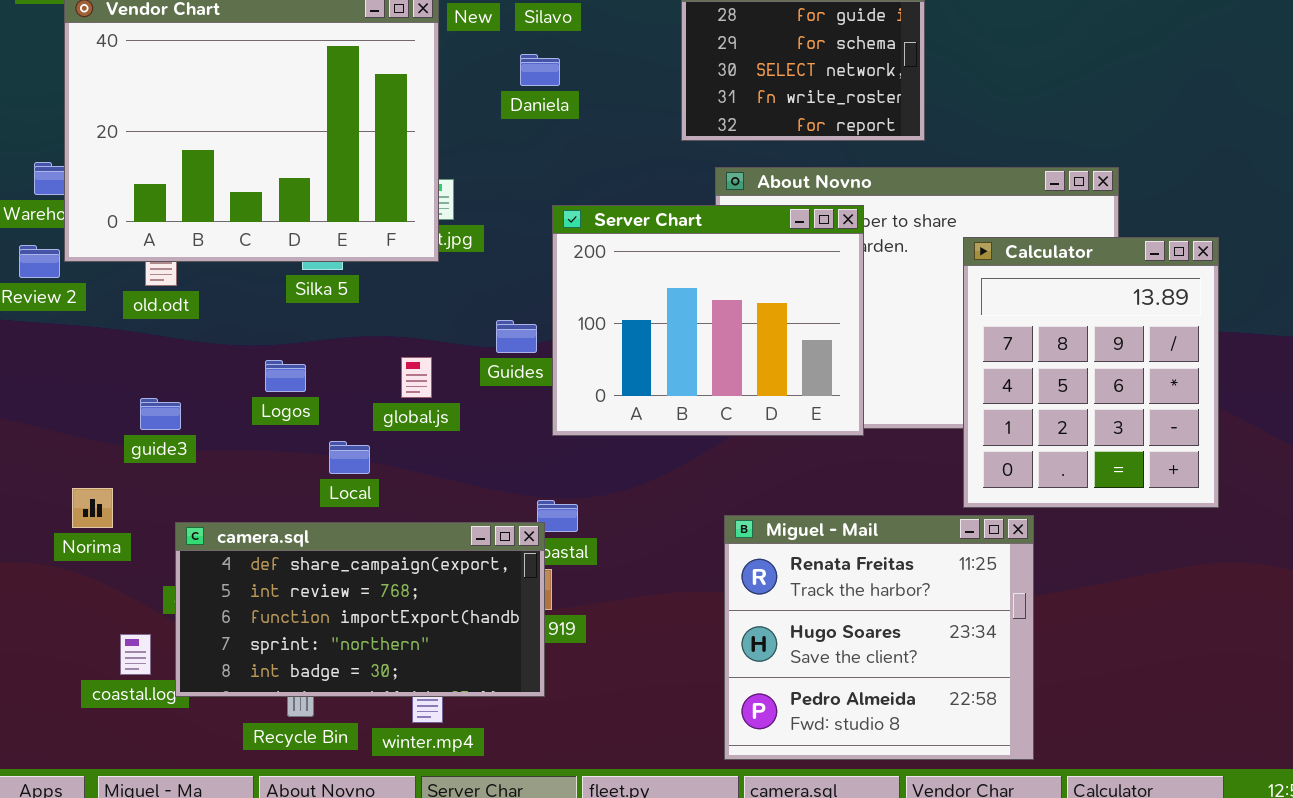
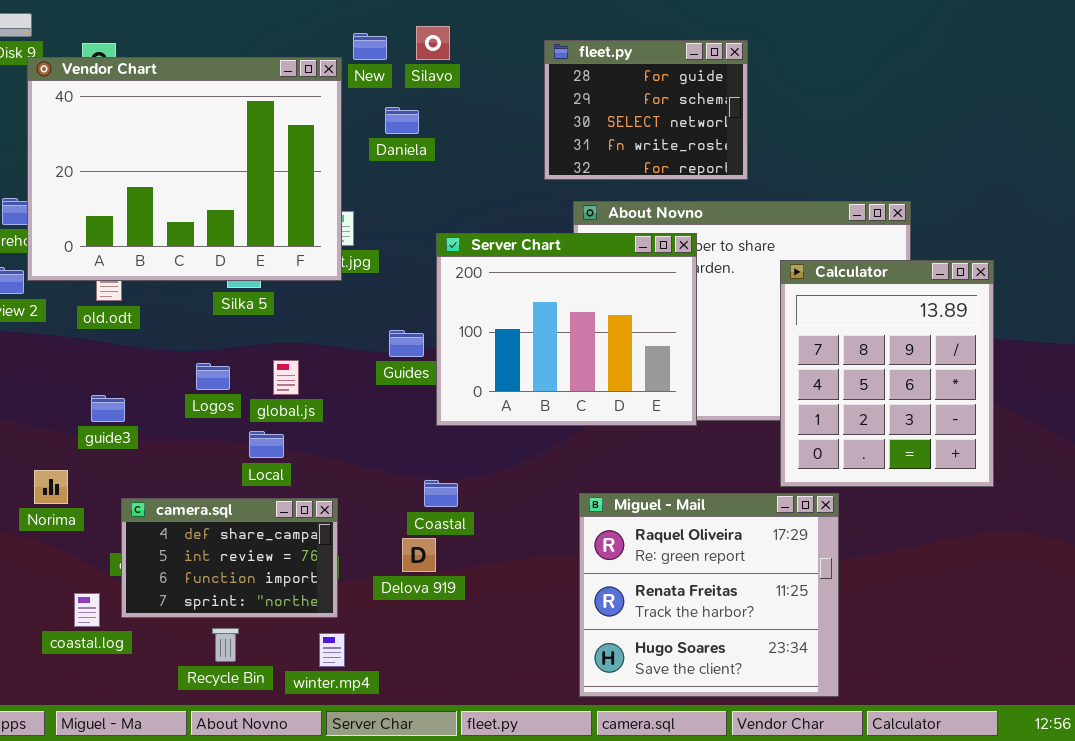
Daniela: [520,54,560,86] -> [385,107,419,134], moved
global.js: [401,357,432,398] -> [273,360,299,395], moved
Miguel - Mail: [724,515,1034,760] -> [579,493,839,697], scrolled up 1 row
camera.sql: [175,522,545,697] -> [121,498,338,618], resized

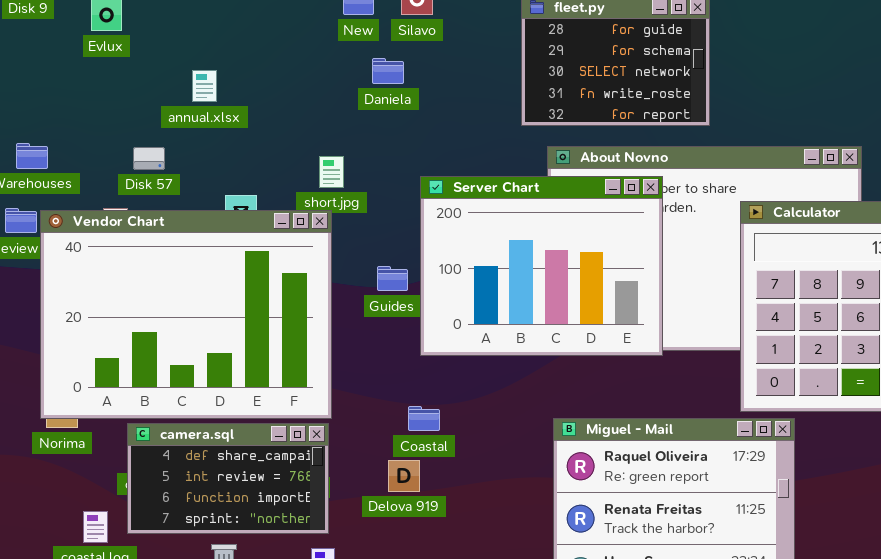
Vendor Chart: [27,57,342,281] -> [40,210,332,419], moved

